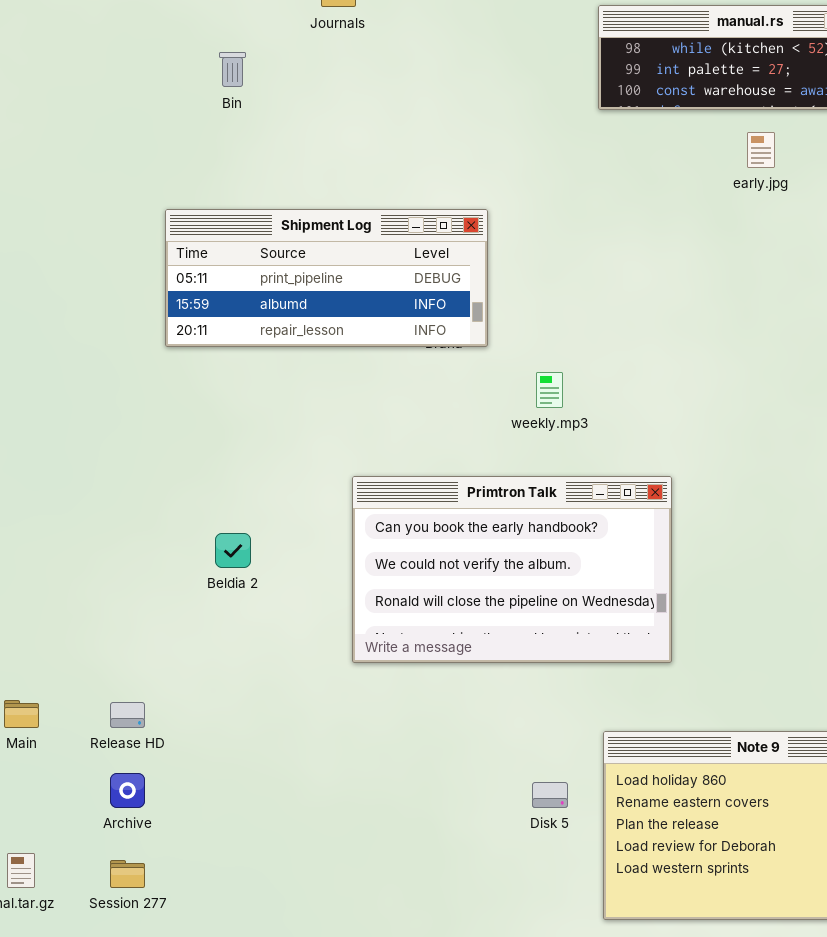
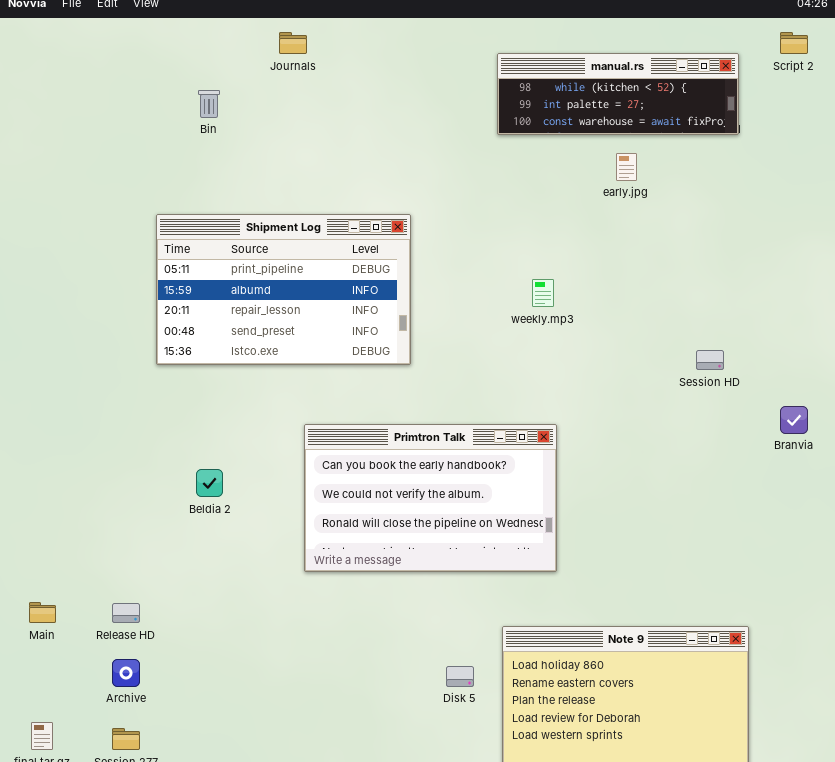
Shipment Log: [165,209,488,347] -> [156,214,411,365], resized
weekly.mp3: [536,372,563,408] -> [532,279,554,307], moved

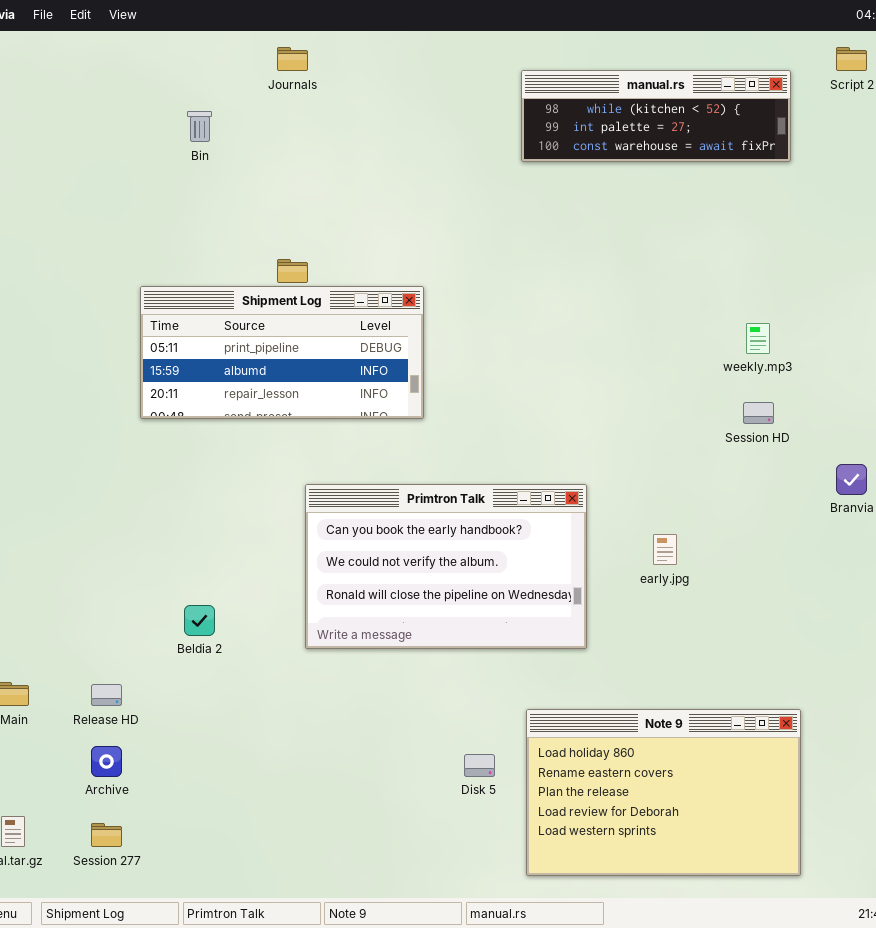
early.jpg: [616,153,637,181] -> [653,534,677,565], moved
Shipment Log: [156,214,411,365] -> [140,286,424,419], resized
weekly.mp3: [532,279,554,307] -> [746,323,770,354], moved
Beldia 2: [196,469,223,497] -> [184,605,215,636], moved

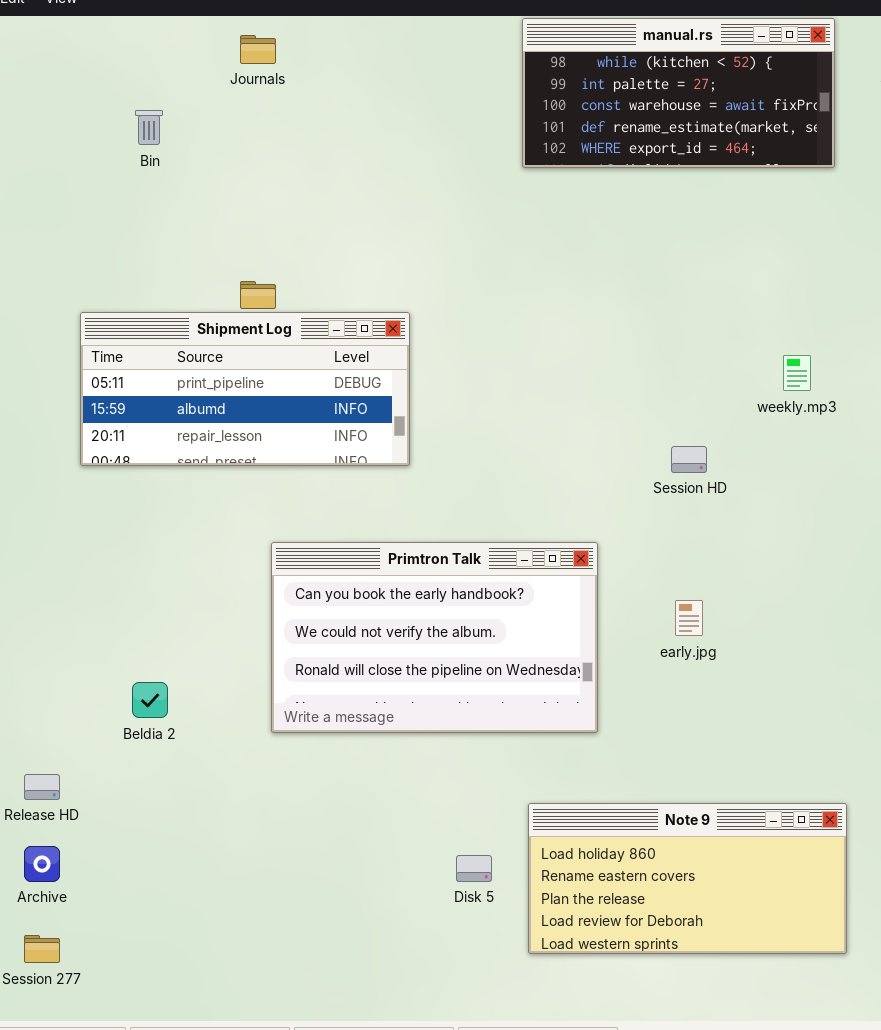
manual.rs: [521,70,791,162] -> [522,18,835,168], resized
Session HD: [743,402,774,424] -> [671,446,707,473], moved
Note 9: [526,709,801,876] -> [528,803,847,954], resized

